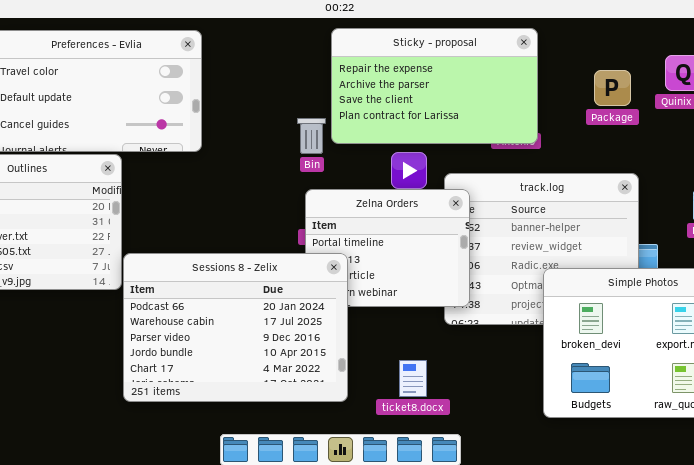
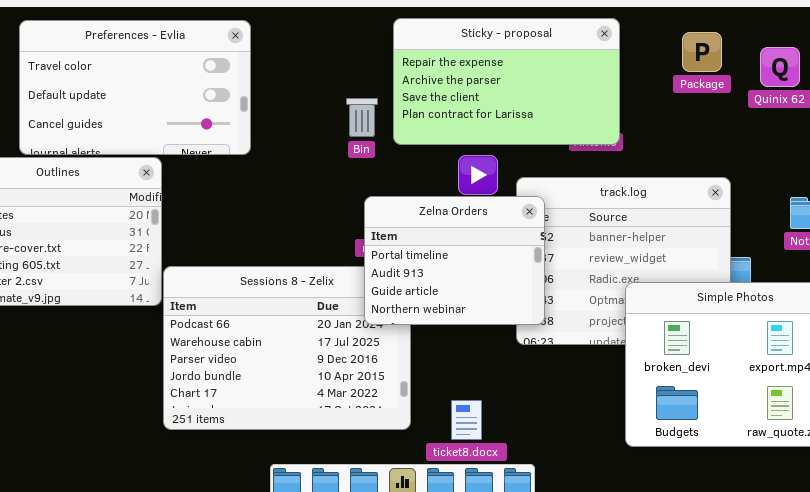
Package: [594,70,631,106] -> [682,32,722,72], moved
Bin: [297,118,326,154] -> [346,98,378,137], moved
Zelna Orders: [305,189,470,307] -> [364,196,545,325], raised
ticket8.docx: [399,360,427,397] -> [451,400,482,440], moved

